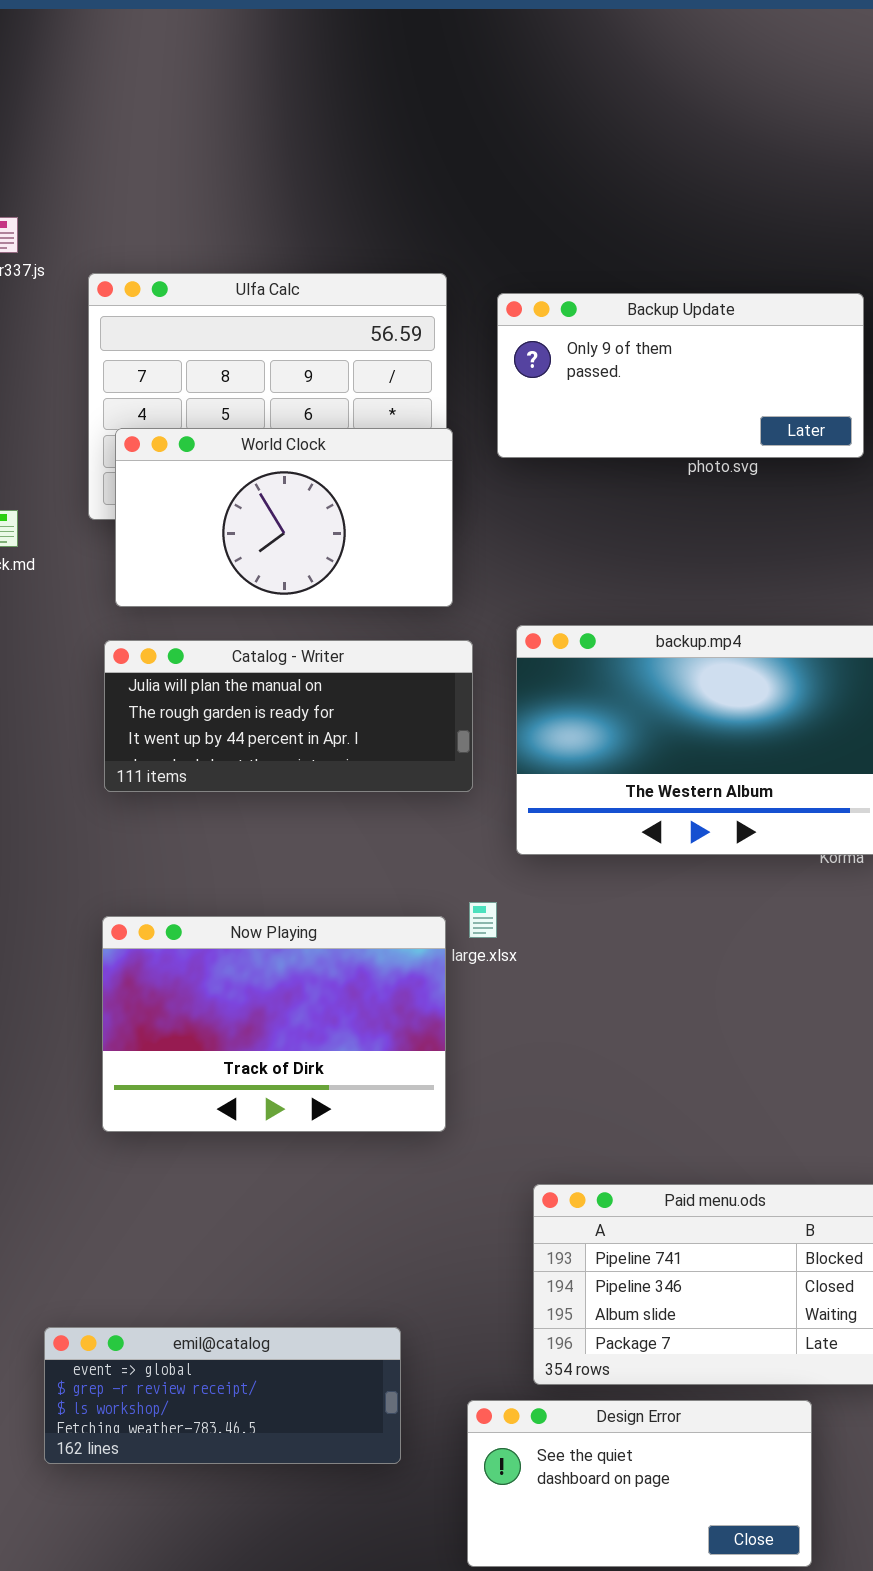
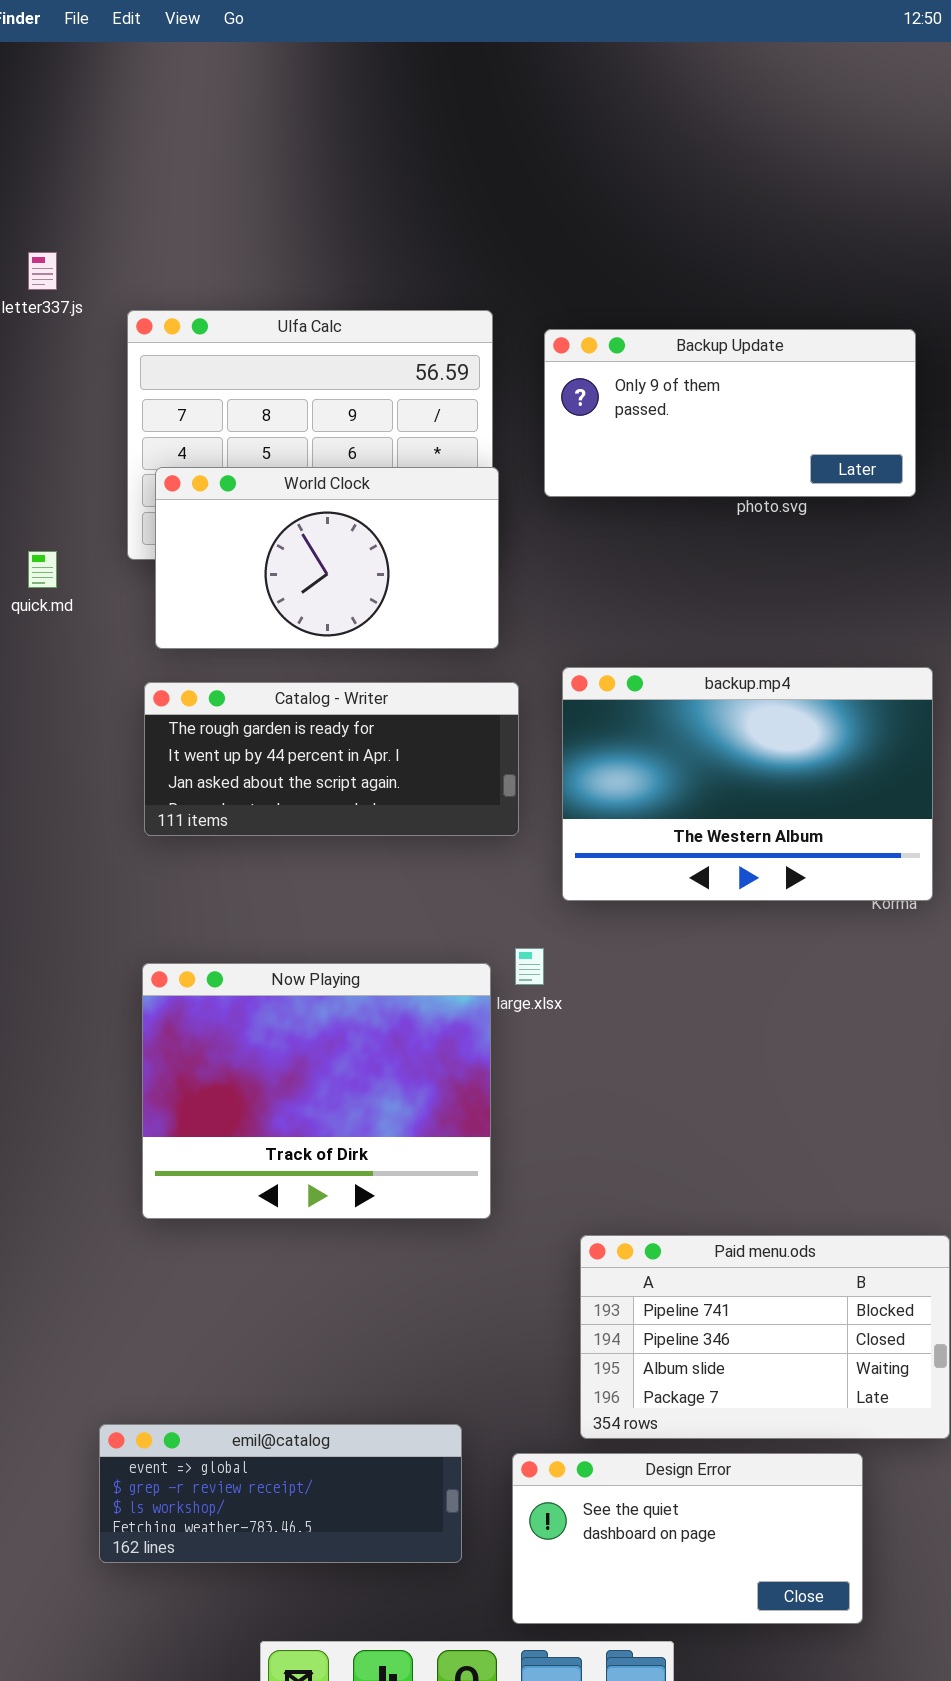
Catalog - Writer: [104,640,473,792] -> [144,682,519,836], scrolled down 1 row
Now Playing: [102,916,446,1132] -> [142,963,491,1219], resized
emil@catalog: [44,1327,401,1464] -> [99,1424,462,1563], moved

